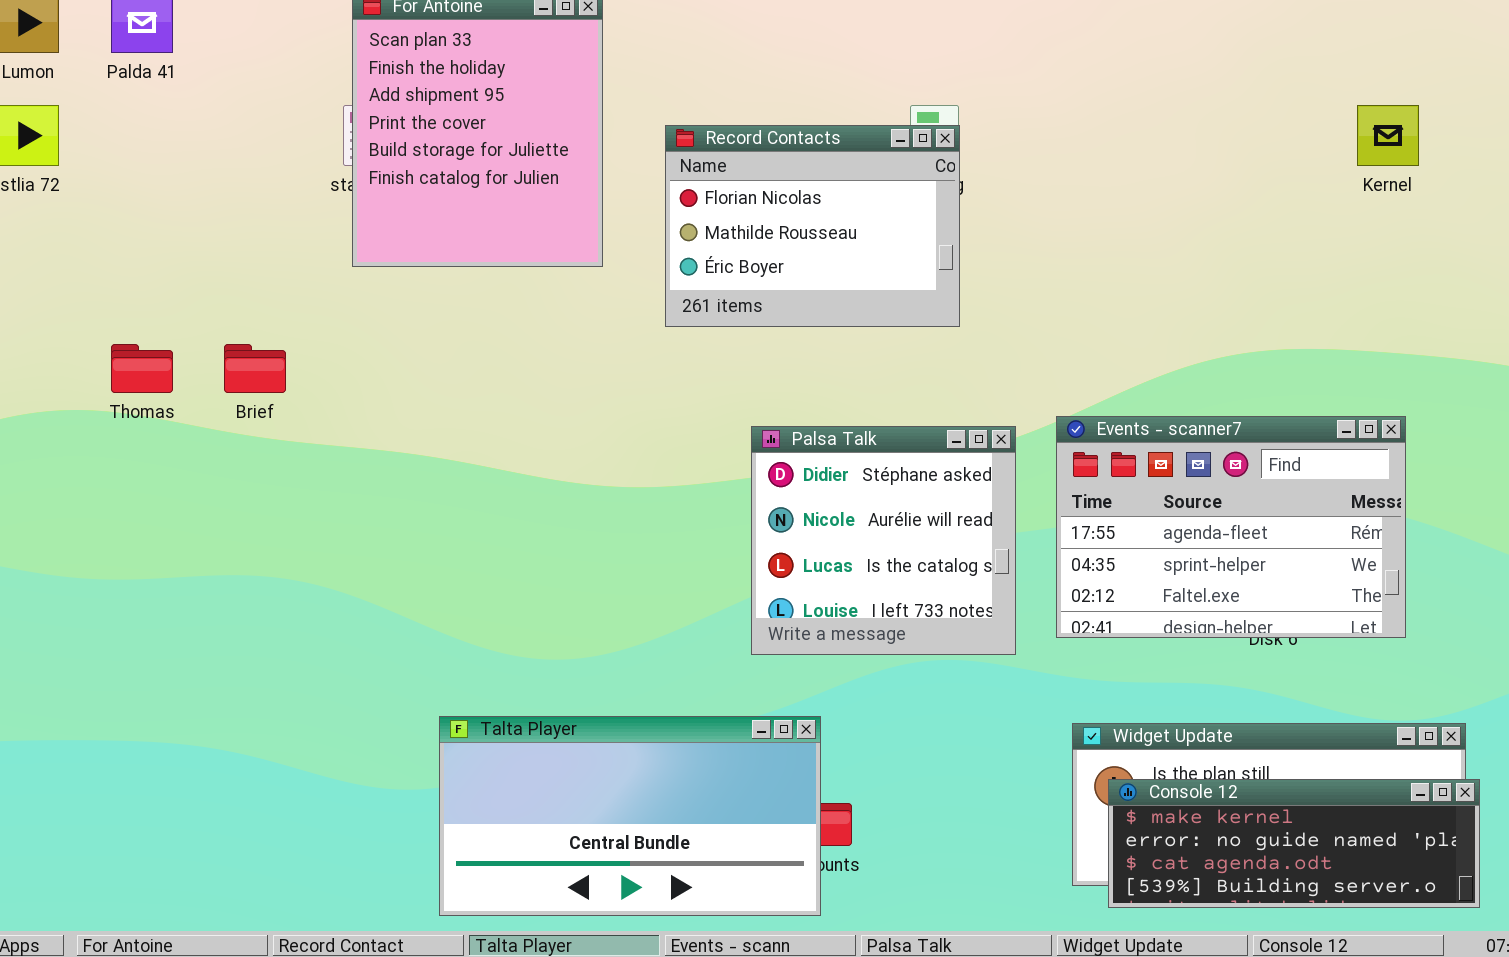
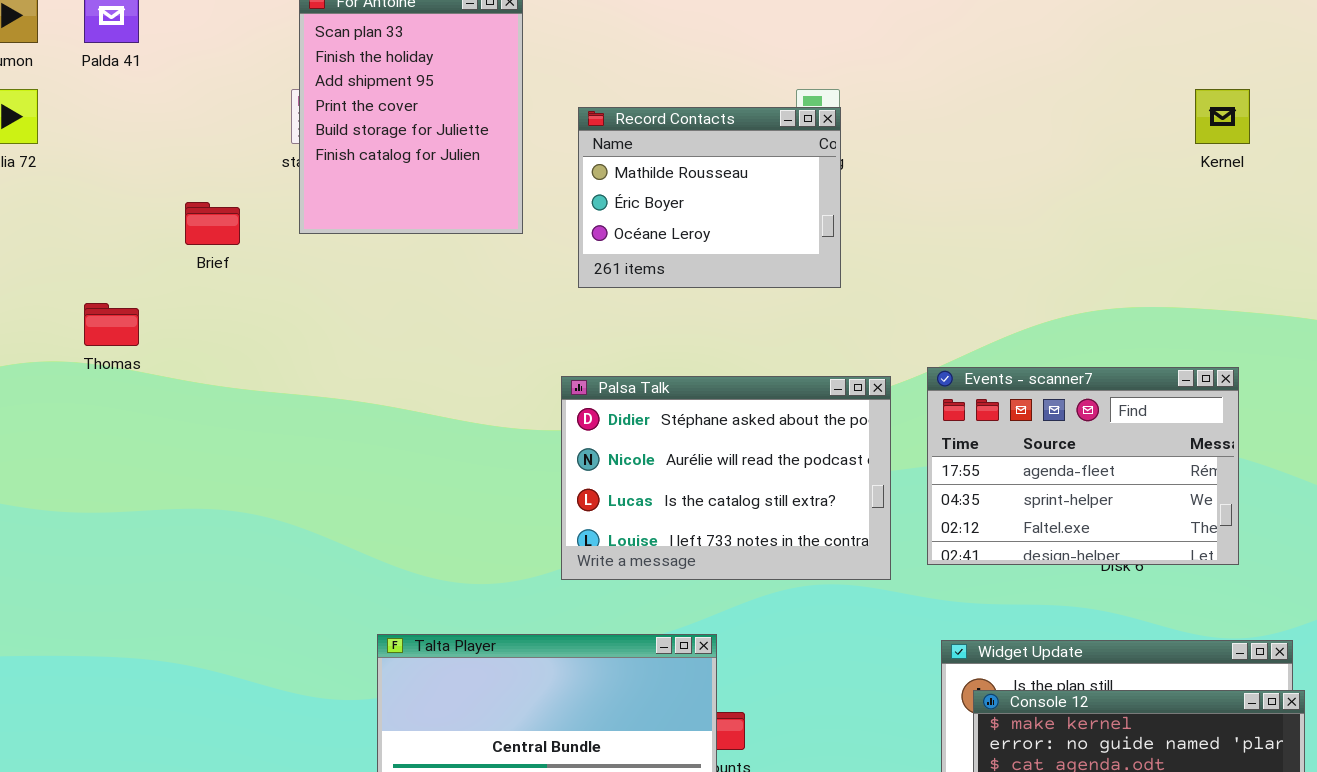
Record Contacts: [665,125,960,327] -> [578,107,841,288], scrolled down 1 row
Brief: [224,344,286,393] -> [185,202,240,245], moved
Palsa Talk: [751,426,1016,655] -> [561,376,891,580], resized

